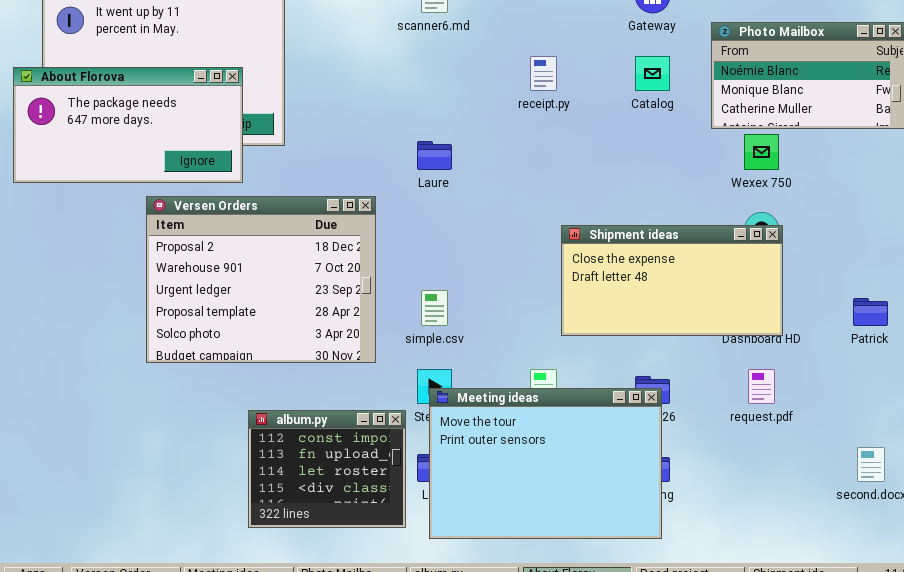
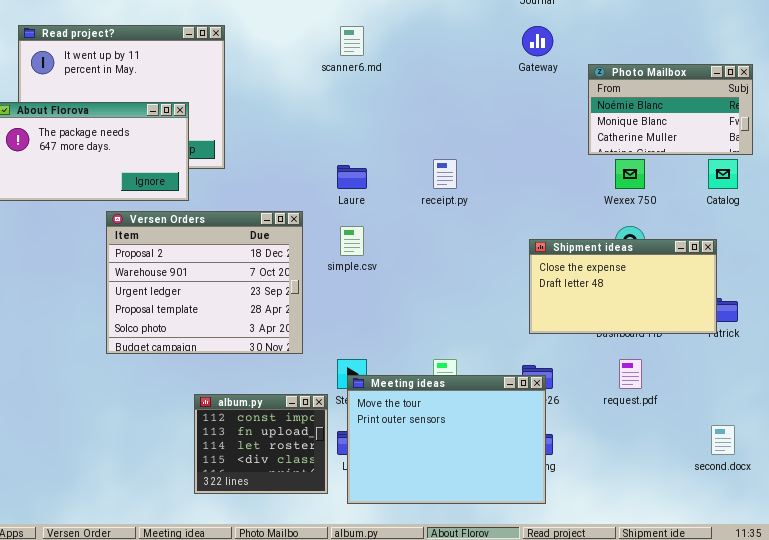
receipt.py: [530,56,557,91] -> [433,159,457,189], moved
Catalog: [635,56,670,91] -> [708,159,738,189], moved
Shipment ideas: [561,225,783,336] -> [529,239,717,334], moved
simple.csv: [421,290,448,326] -> [340,226,364,256], moved

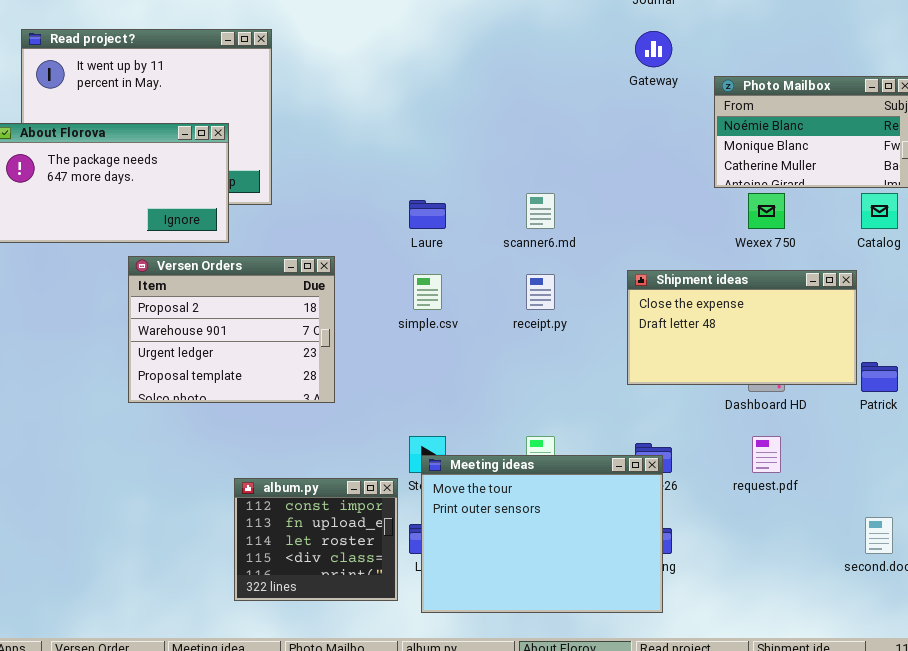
scanner6.md: [340,26,364,56] -> [526,193,555,229], moved
receipt.py: [433,159,457,189] -> [526,274,555,310], moved
Versen Orders: [106,211,303,354] -> [128,256,335,403], resized
Shipment ideas: [529,239,717,334] -> [627,270,857,385], moved

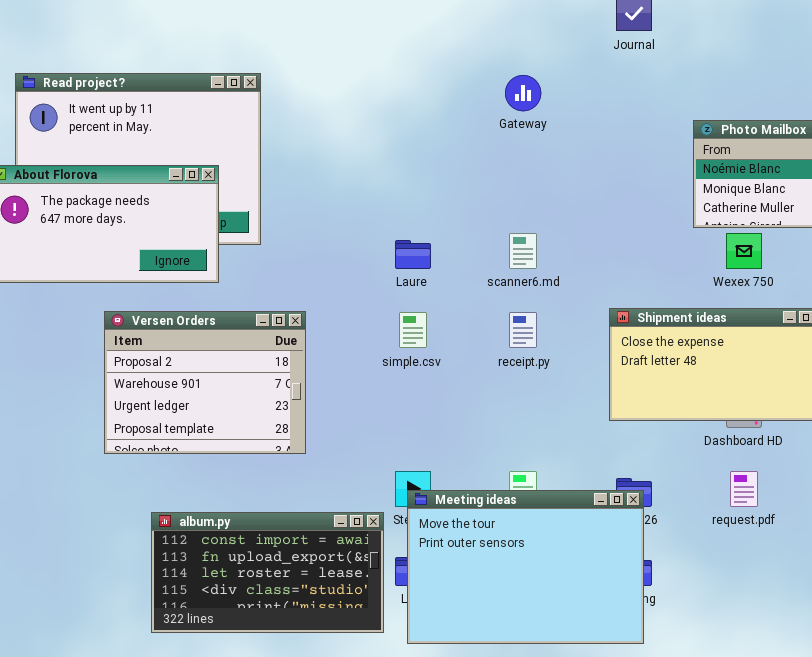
Gateway: [635,31,672,67] -> [505,75,541,111], moved
Versen Orders: [128,256,335,403] -> [104,311,306,454], moved
album.py: [234,478,398,601] -> [151,512,384,633], resized

